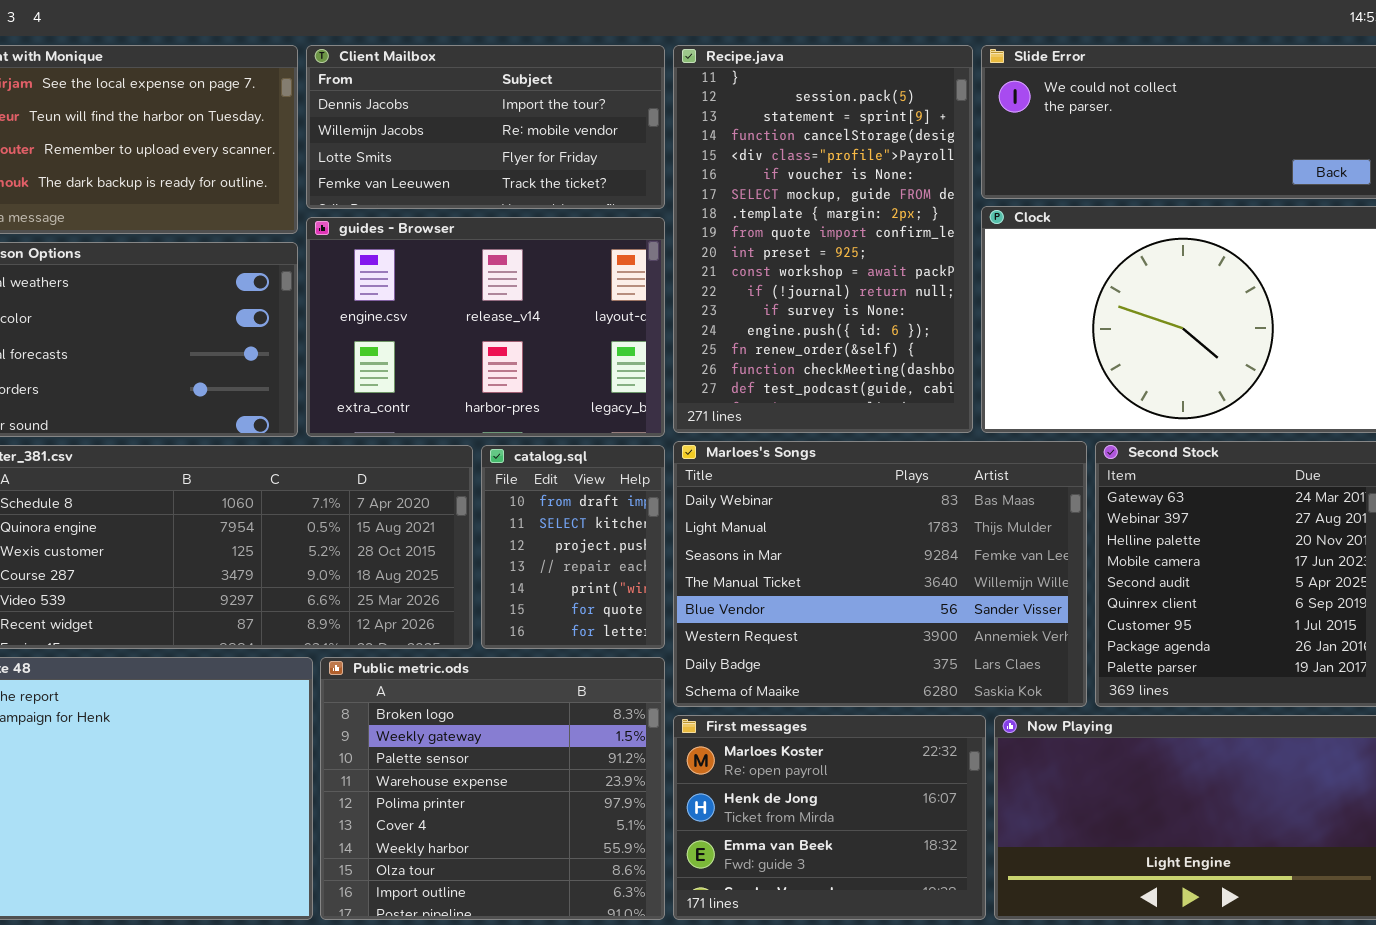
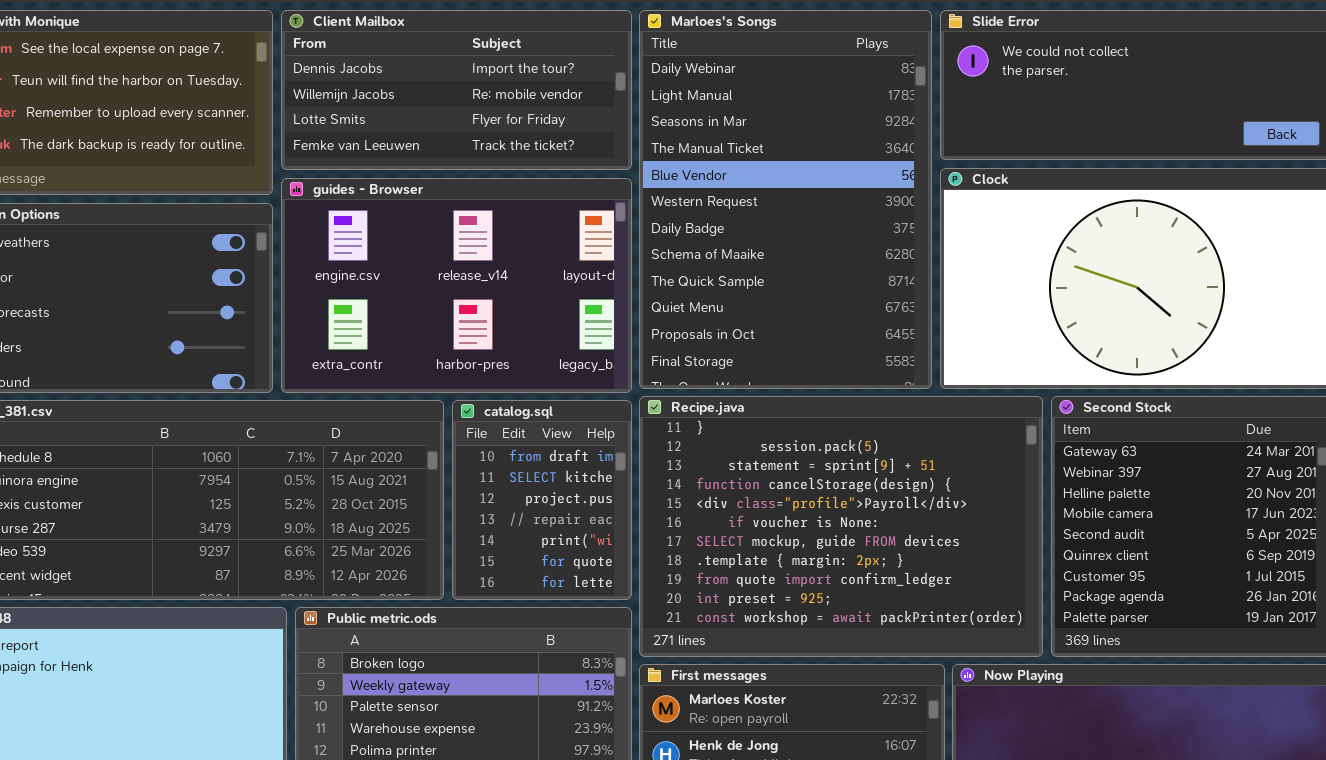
Recipe.java: [673,45,973,433] -> [639,396,1043,657], moved, resized
Marloes's Songs: [673,441,1087,707] -> [639,10,932,389], moved, resized

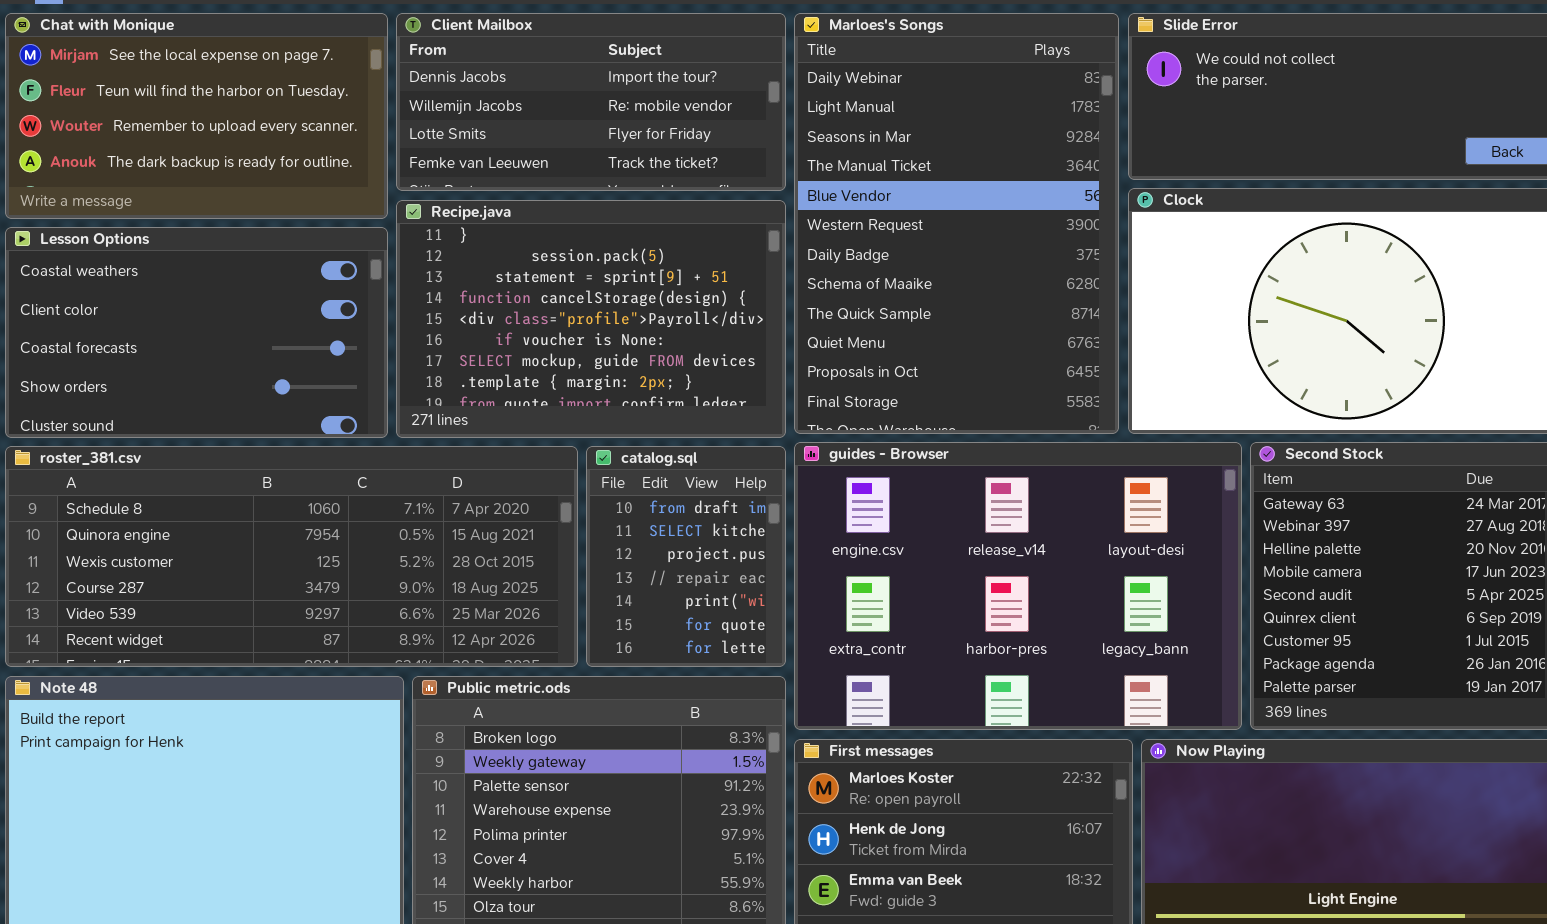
guides - Browser: [281,178,632,393] -> [794,442,1242,730], moved, resized
Recipe.java: [639,396,1043,657] -> [396,200,786,438], moved, resized

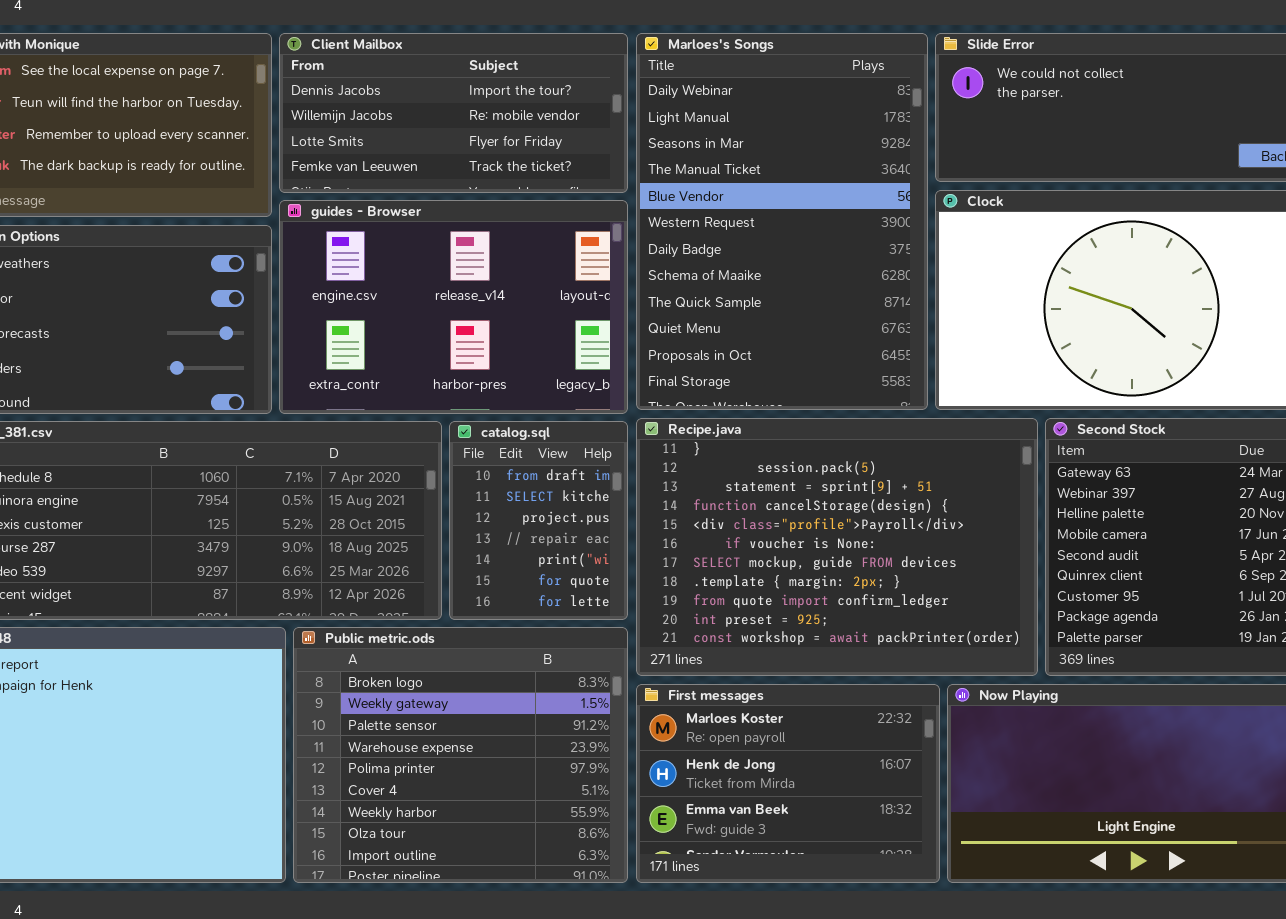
Recipe.java: [396,200,786,438] -> [636,418,1038,676], moved, resized
guides - Browser: [794,442,1242,730] -> [279,200,628,414], moved, resized

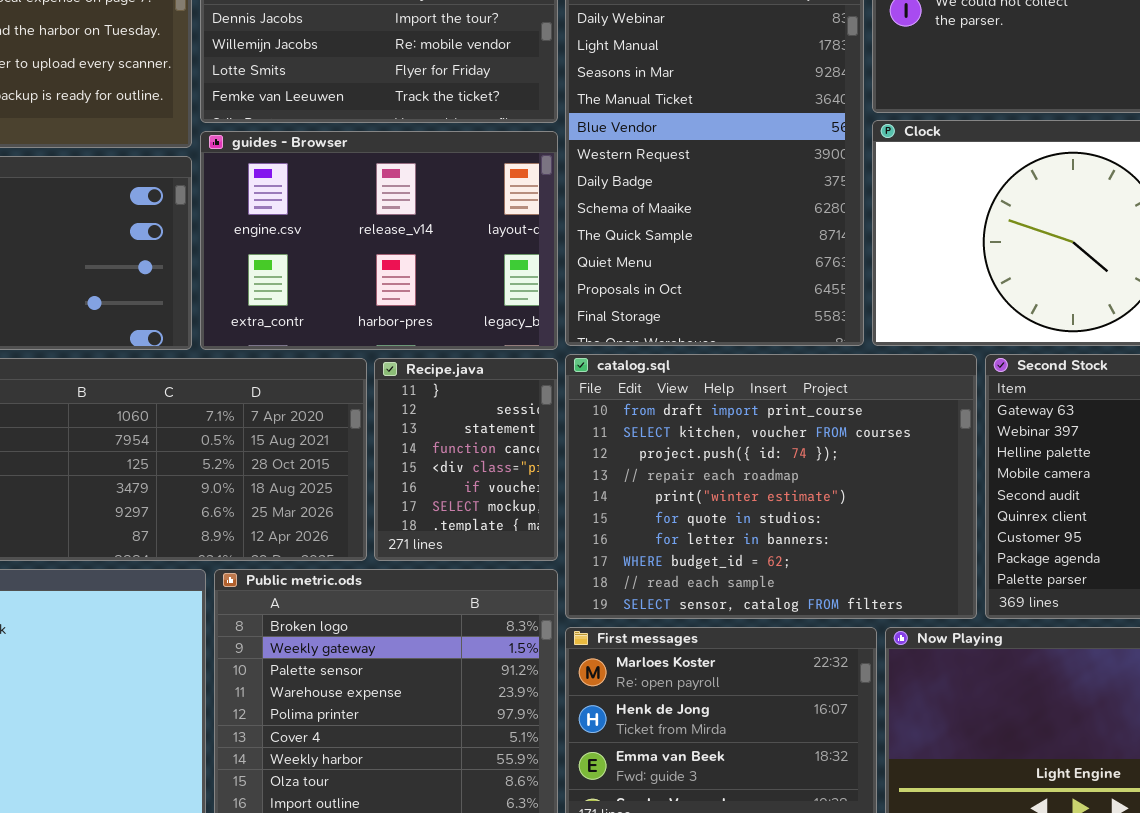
Recipe.java: [636,418,1038,676] -> [374,358,558,561], moved, resized
catalog.sql: [449,421,628,620] -> [565,354,977,619], moved, resized

